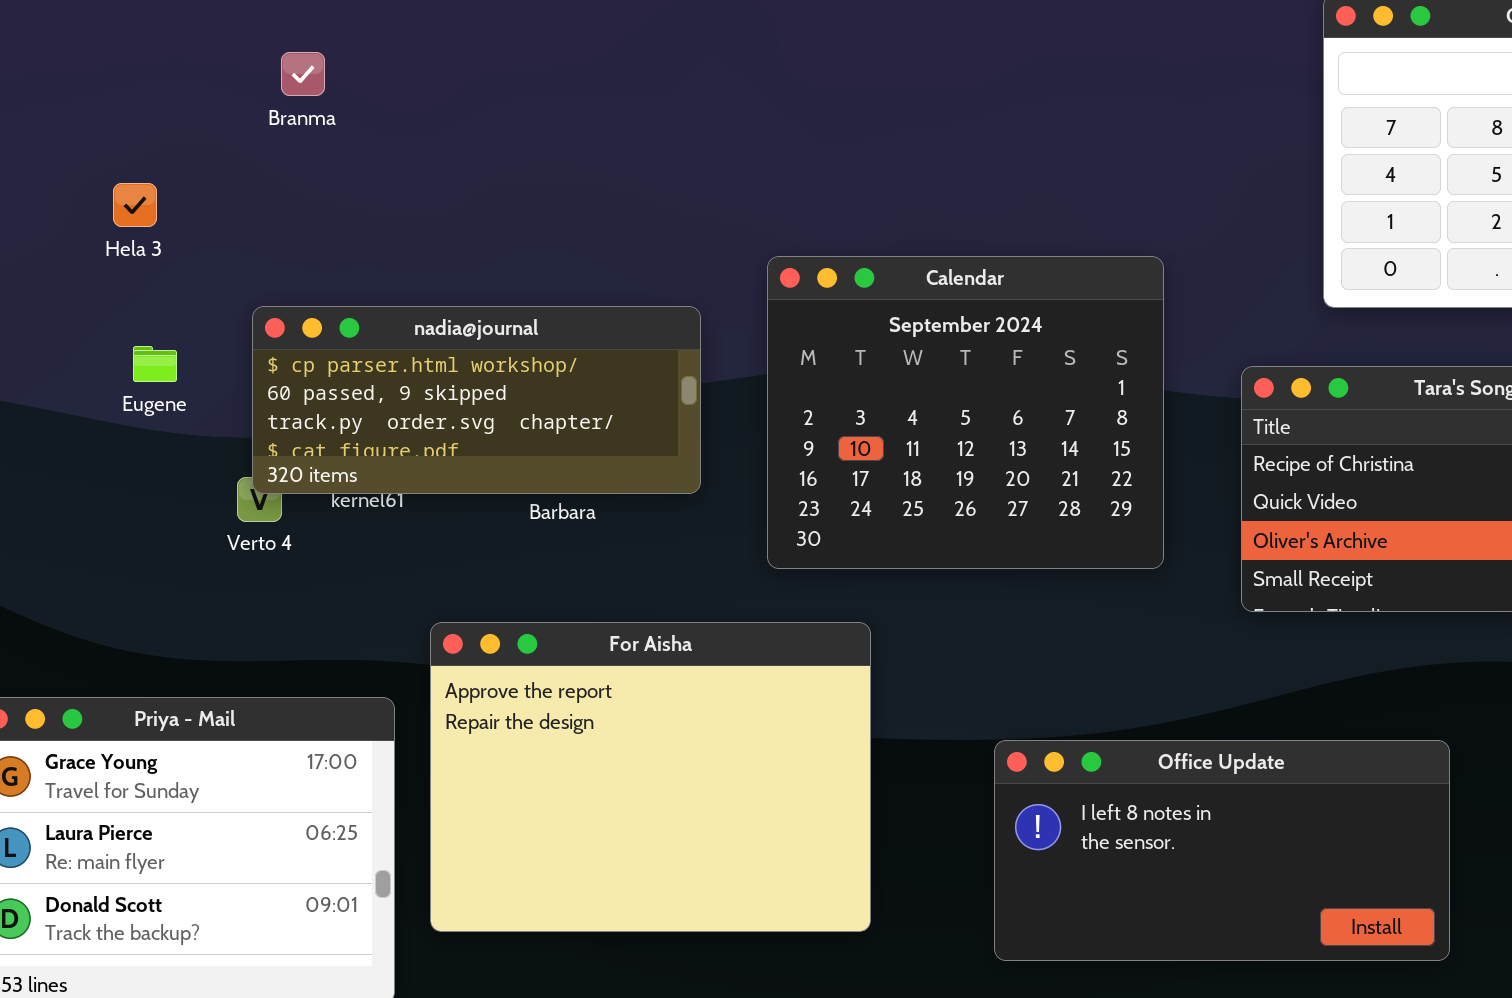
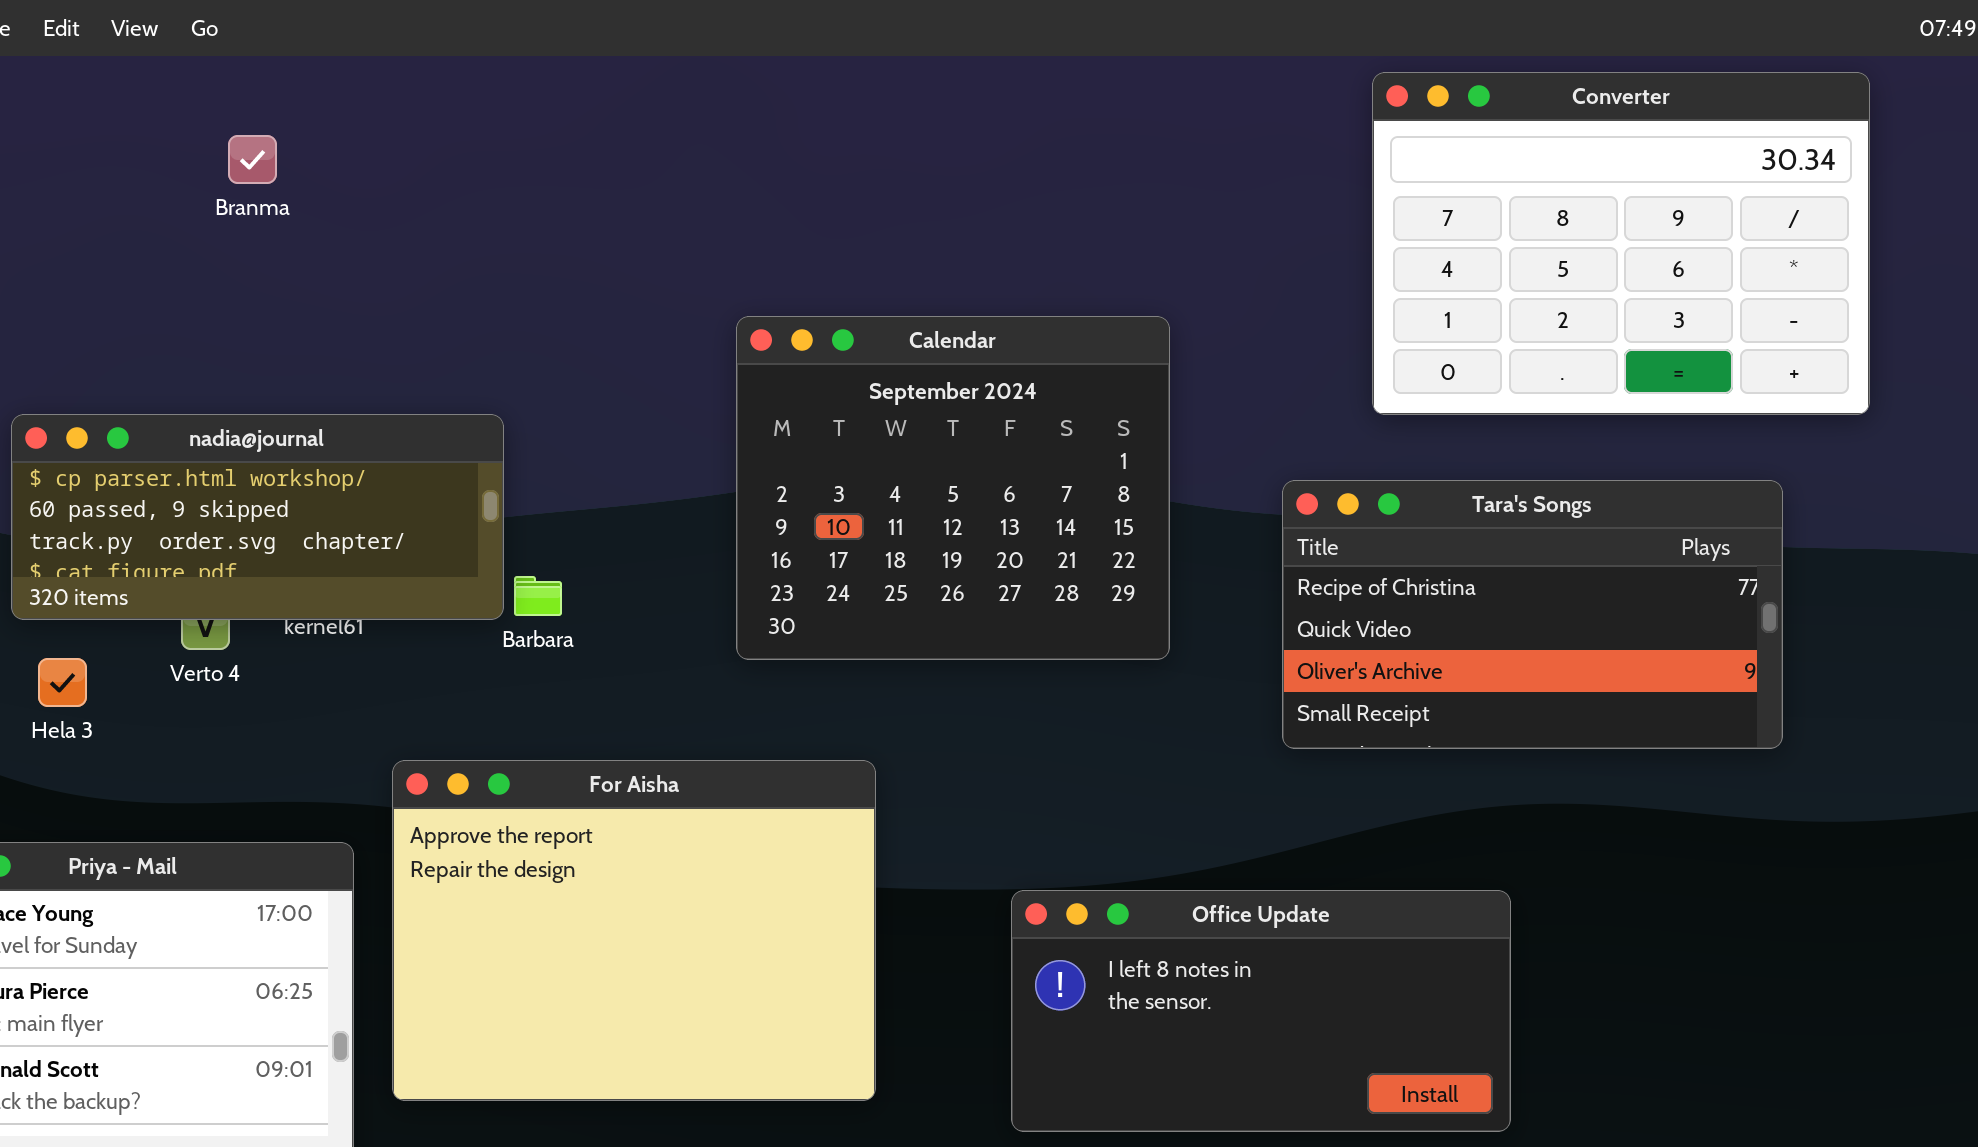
Hela 3: [113,183,157,227] -> [38,658,87,707], moved
Calendar: [767,256,1164,569] -> [736,316,1170,660], moved
nadia@journal: [252,306,701,494] -> [11,414,504,620], moved

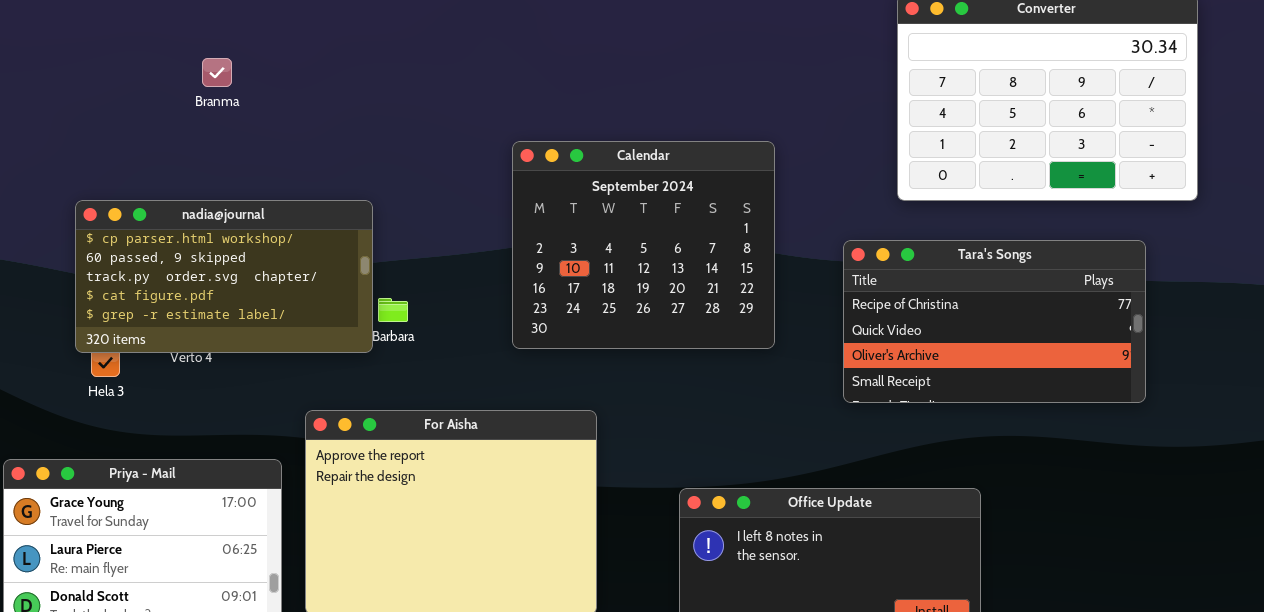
Branma: [228,135,277,184] -> [202,58,232,87], moved
nadia@journal: [11,414,504,620] -> [75,200,373,353], resized

